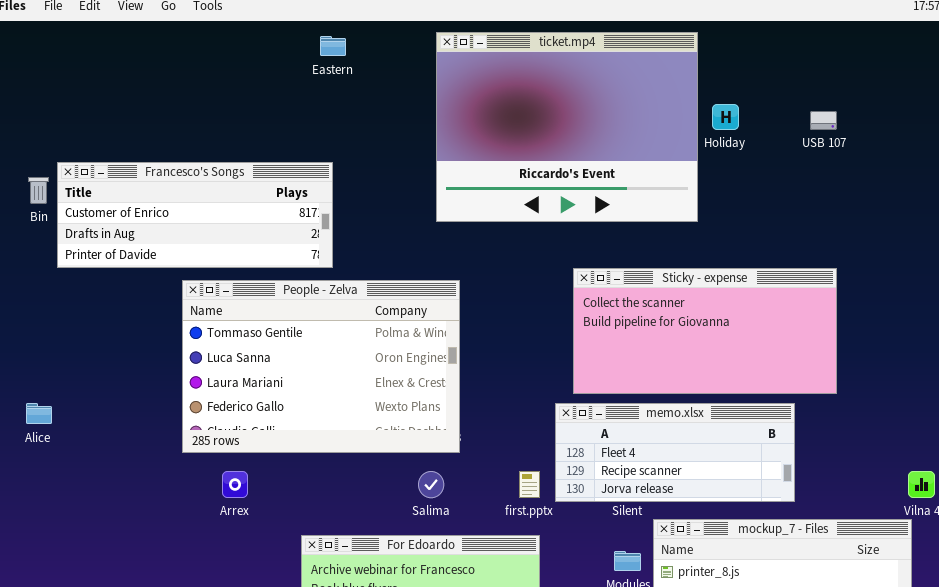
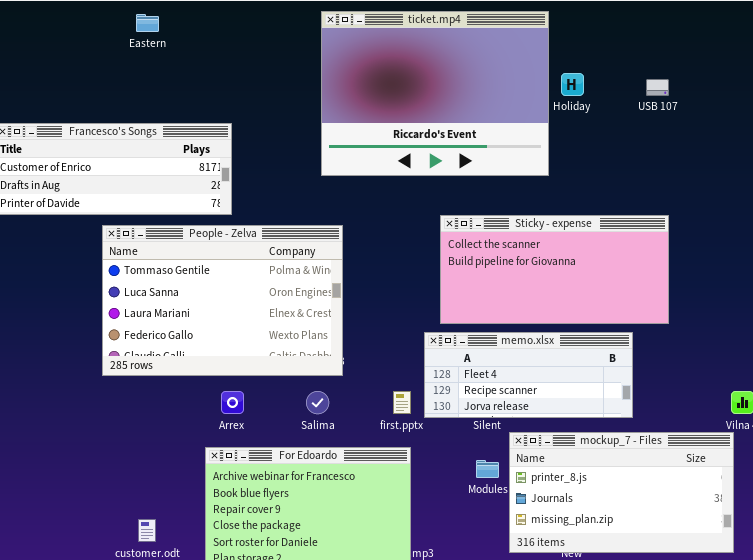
Eastern: [320,36,346,56] -> [136,14,159,32], moved
Arrex: [222,471,248,498] -> [221,391,244,414], moved

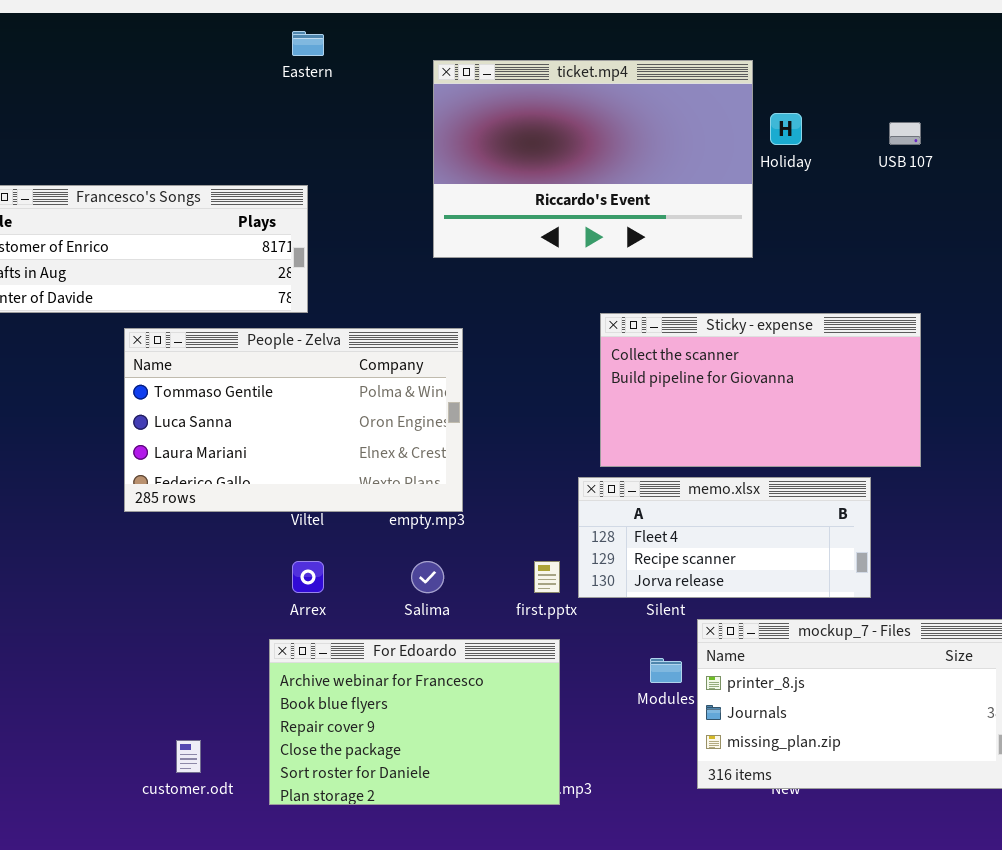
ticket.mp4: [321,11,549,176] -> [433,60,753,258], resized
Eastern: [136,14,159,32] -> [292,31,324,56], moved
People - Zelva: [102,225,343,376] -> [124,328,463,512], resized

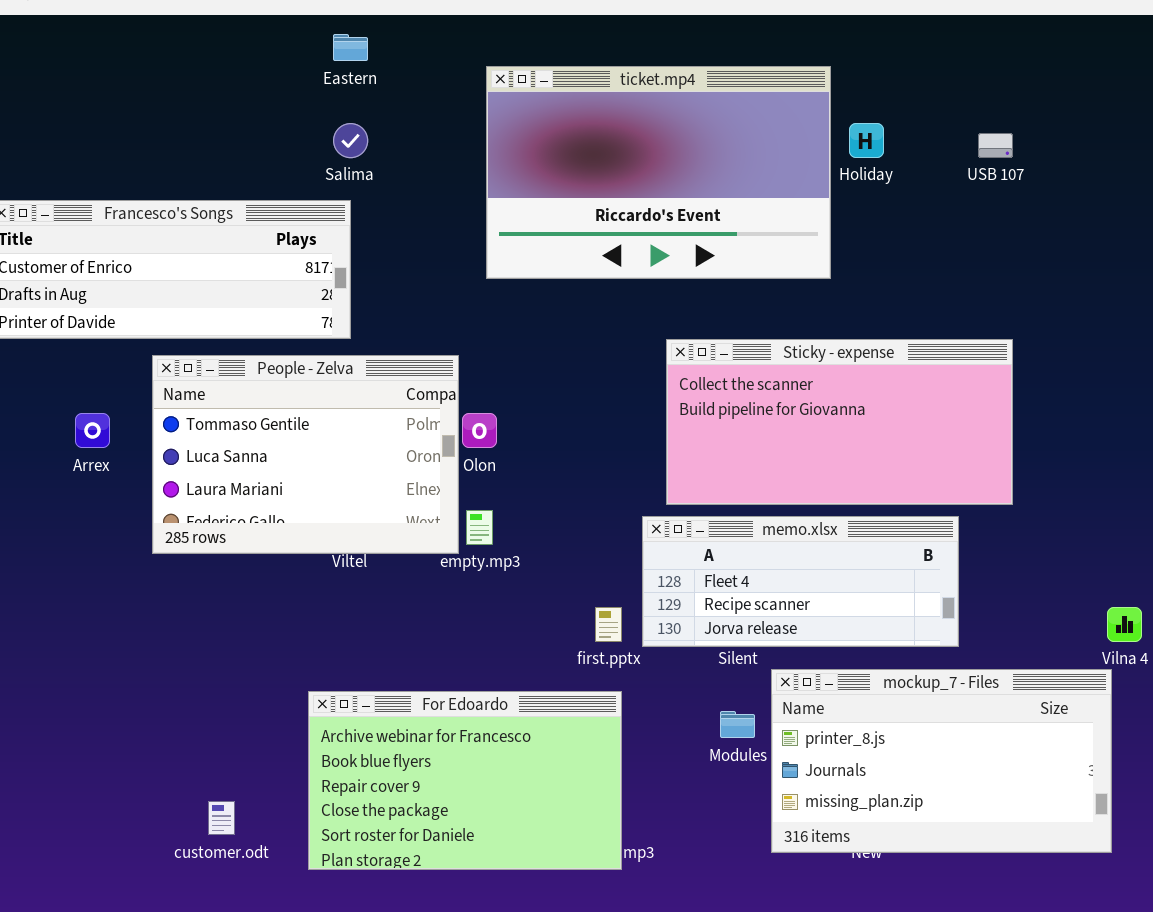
People - Zelva: [124,328,463,512] -> [152,355,459,554], resized
Arrex: [292,561,324,593] -> [75,413,110,448], moved
Salima: [411,561,444,593] -> [333,123,368,158], moved

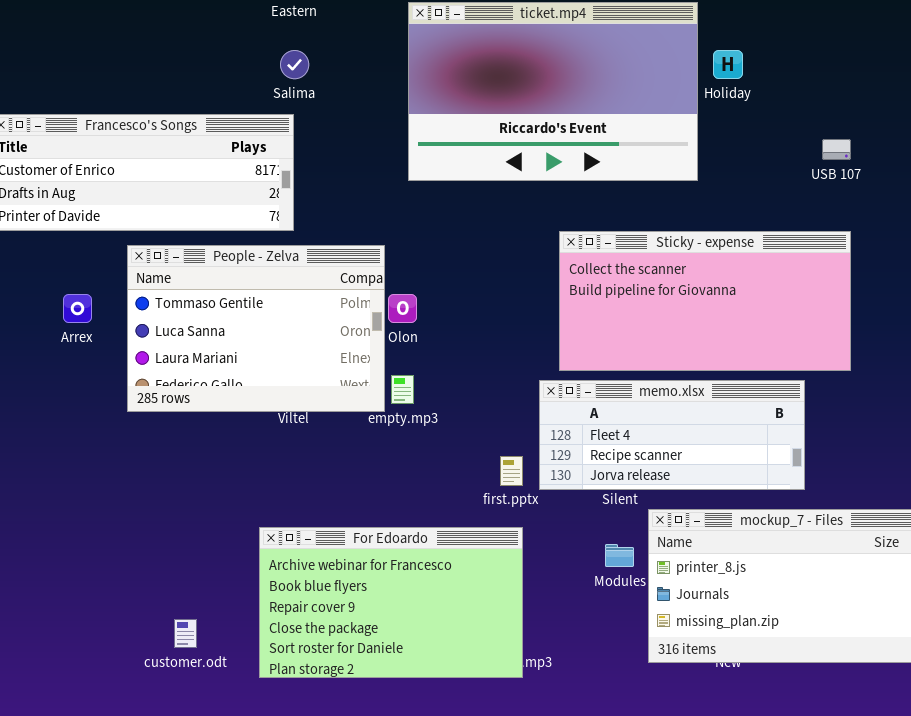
USB 107: [978,133,1013,158] -> [822,139,851,160], moved

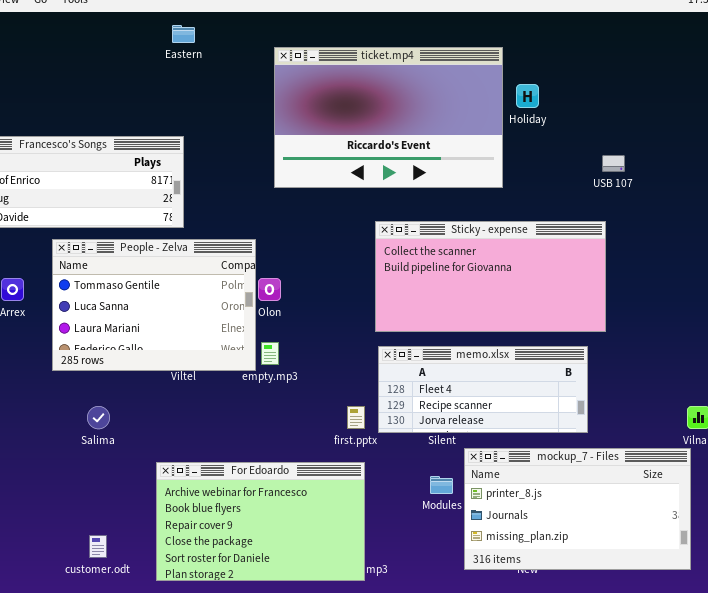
Salima: [280,50,309,79] -> [87,406,110,429], moved
Sticky - expense: [559,231,851,371] -> [375,221,606,332], moved

